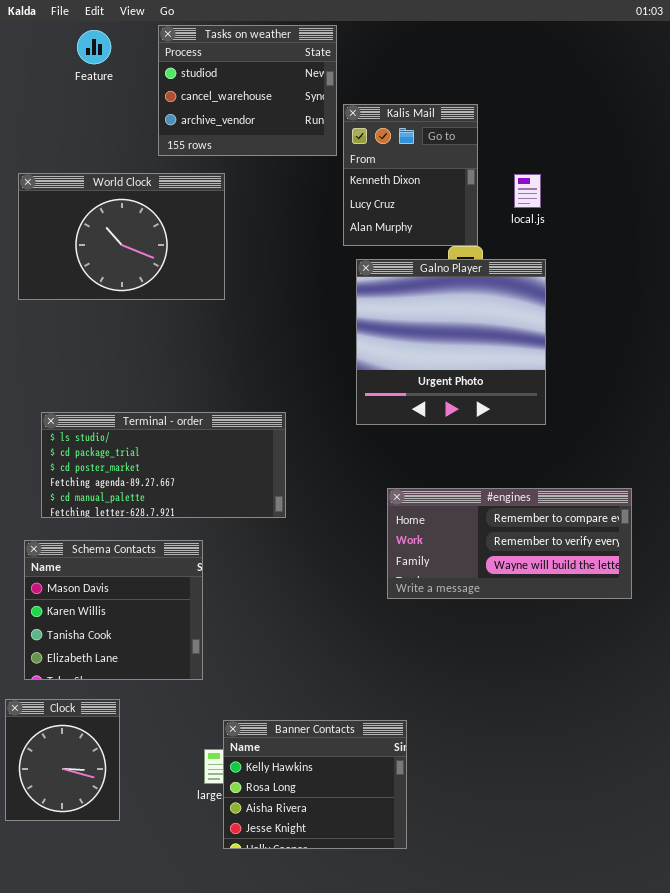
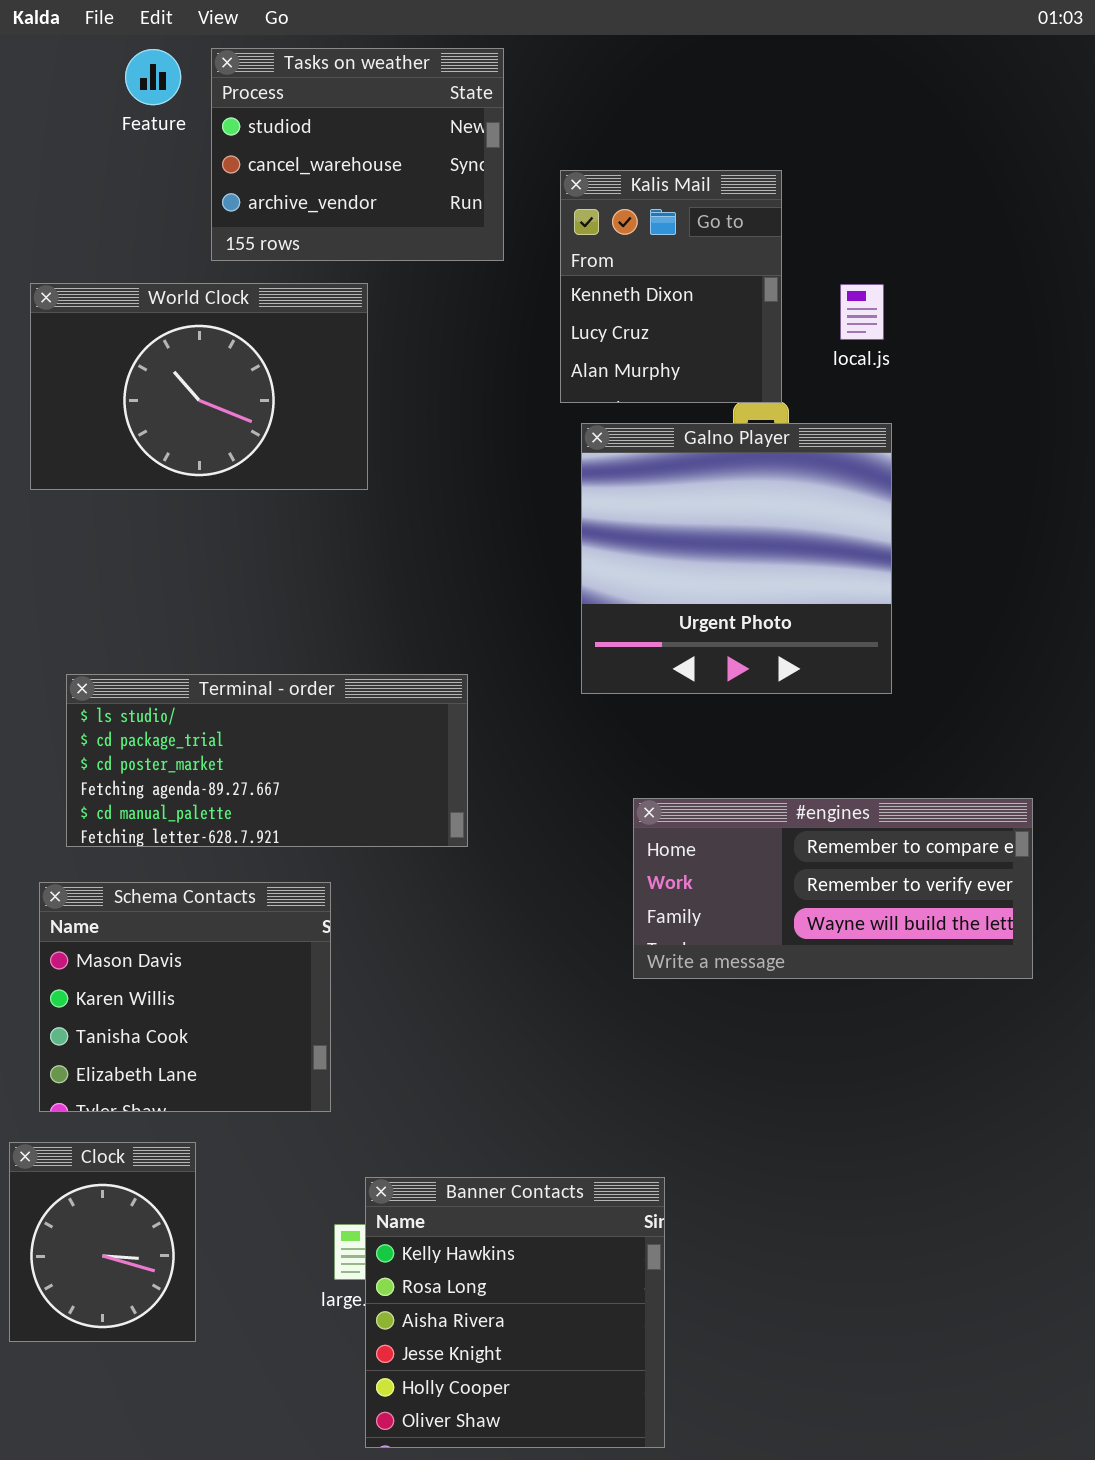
Tasks on weather: [158,25,337,156] -> [211,48,504,261], moved
Banner Contacts: [223,720,407,849] -> [365,1177,665,1448], resized

